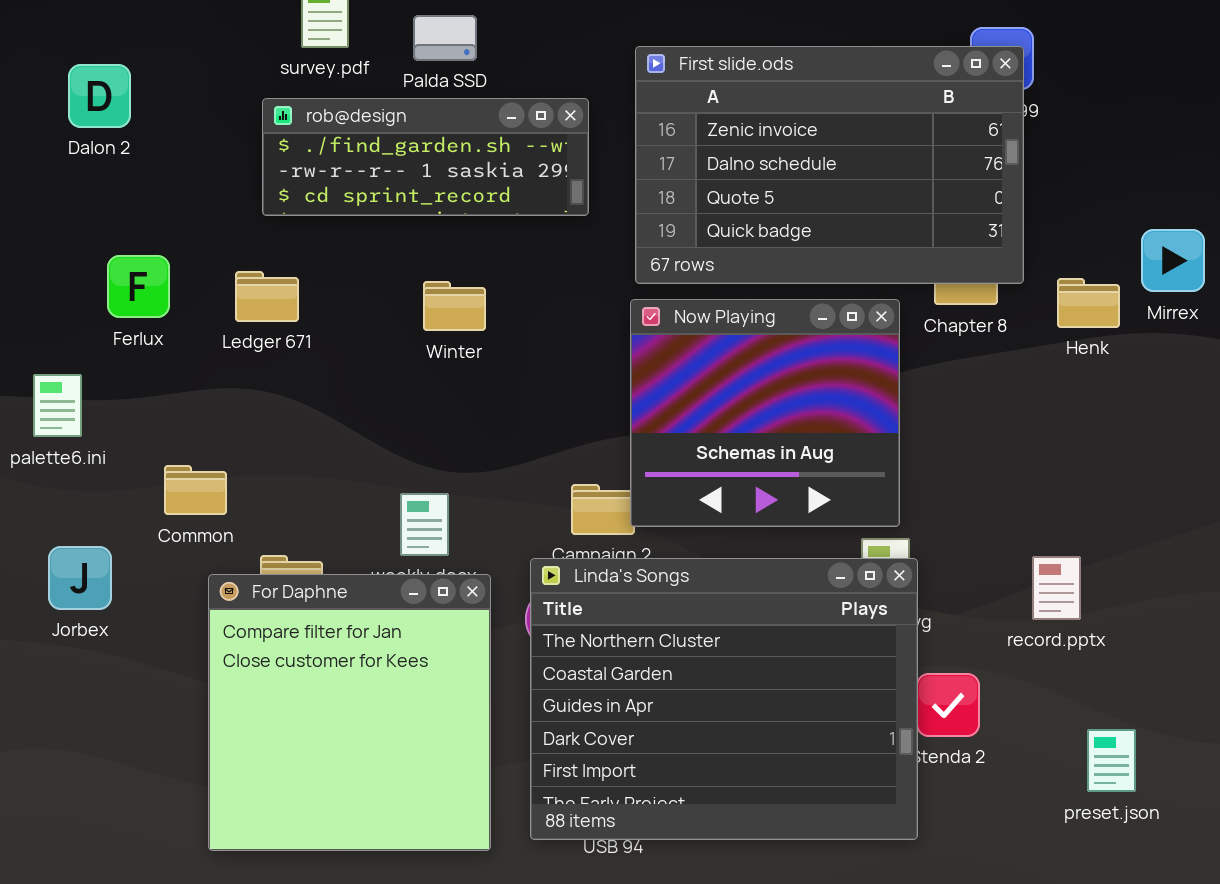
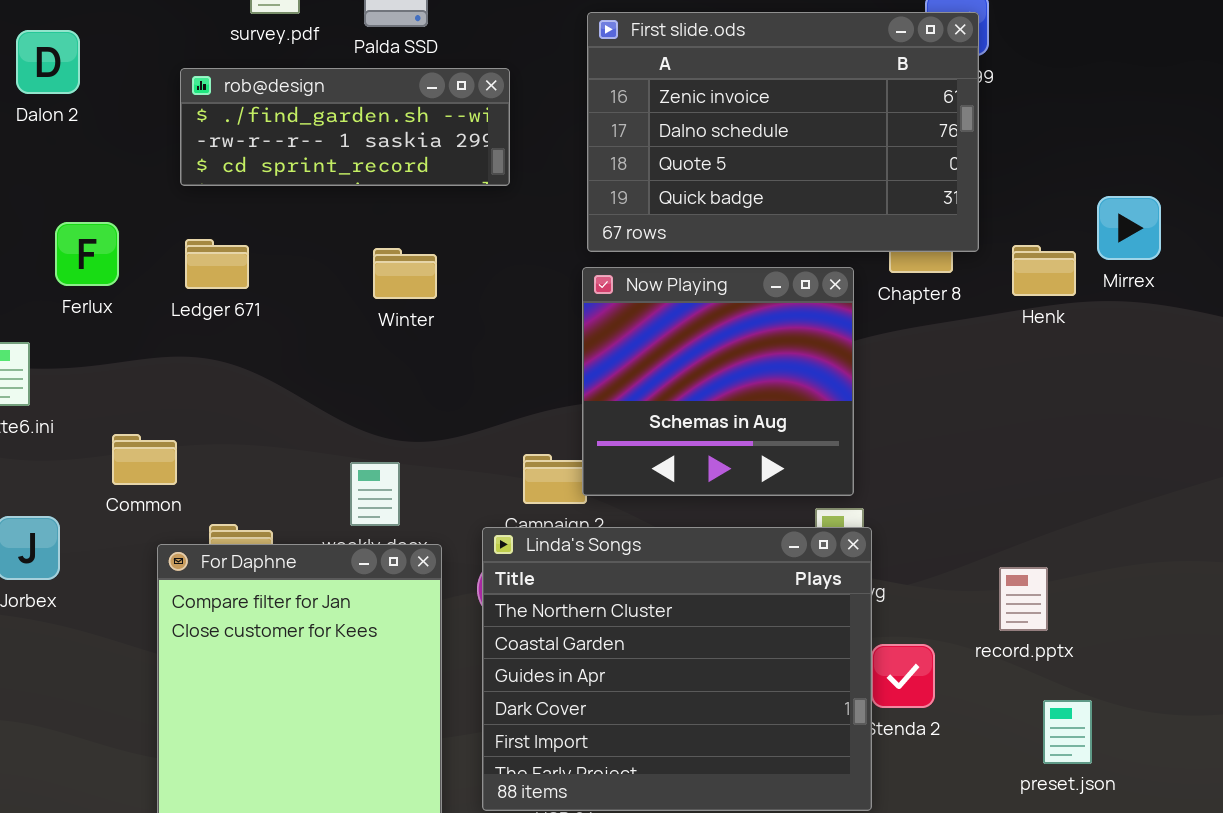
rob@design: [262,98,589,216] -> [180,68,510,186], moved
record.pptx: [1032,556,1081,620] -> [999,567,1048,631], moved

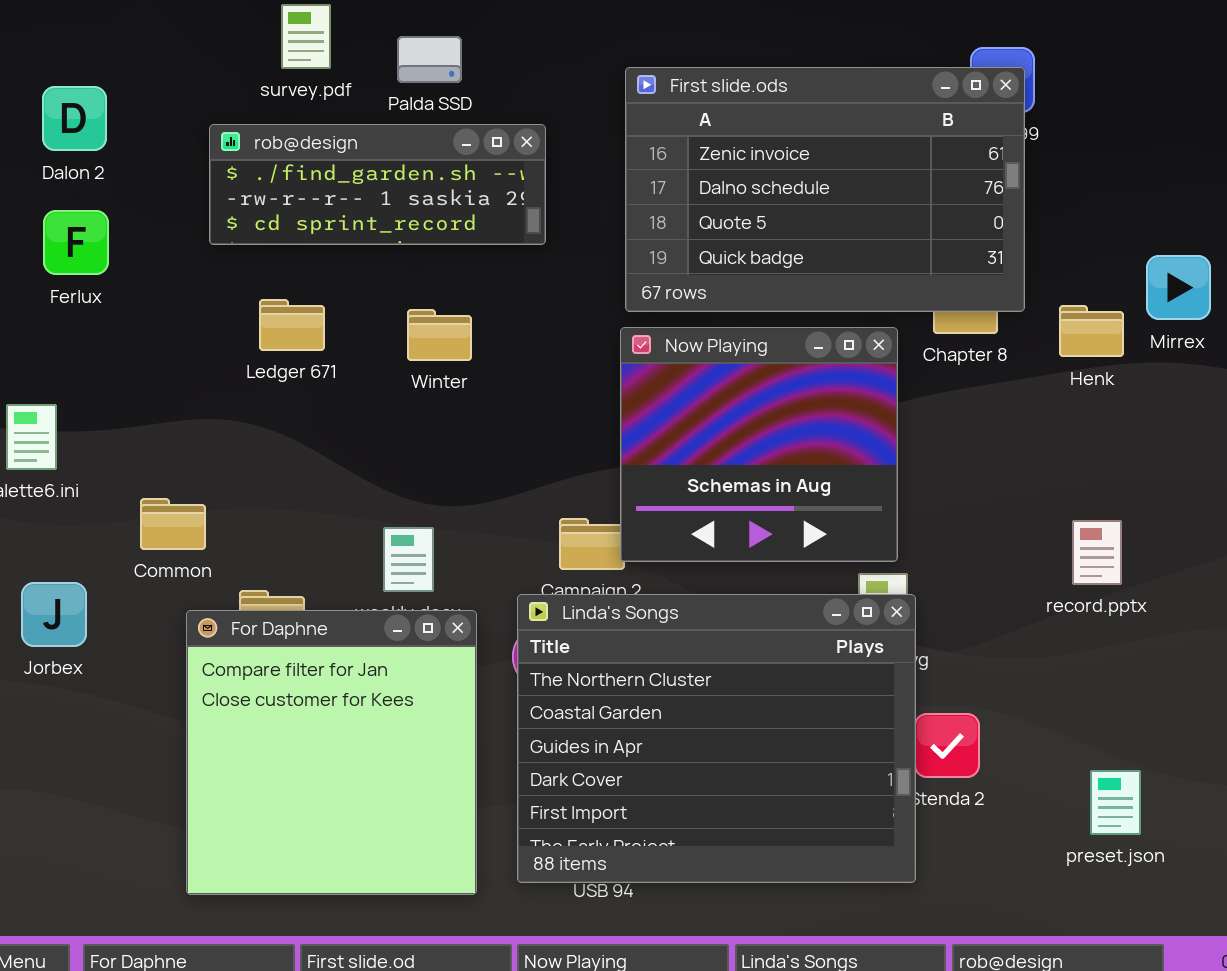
Ferlux: [55,222,119,286] -> [43,210,109,275], moved
Ledger 671: [185,239,249,289] -> [259,299,325,351], moved
record.pptx: [999,567,1048,631] -> [1072,520,1122,585], moved

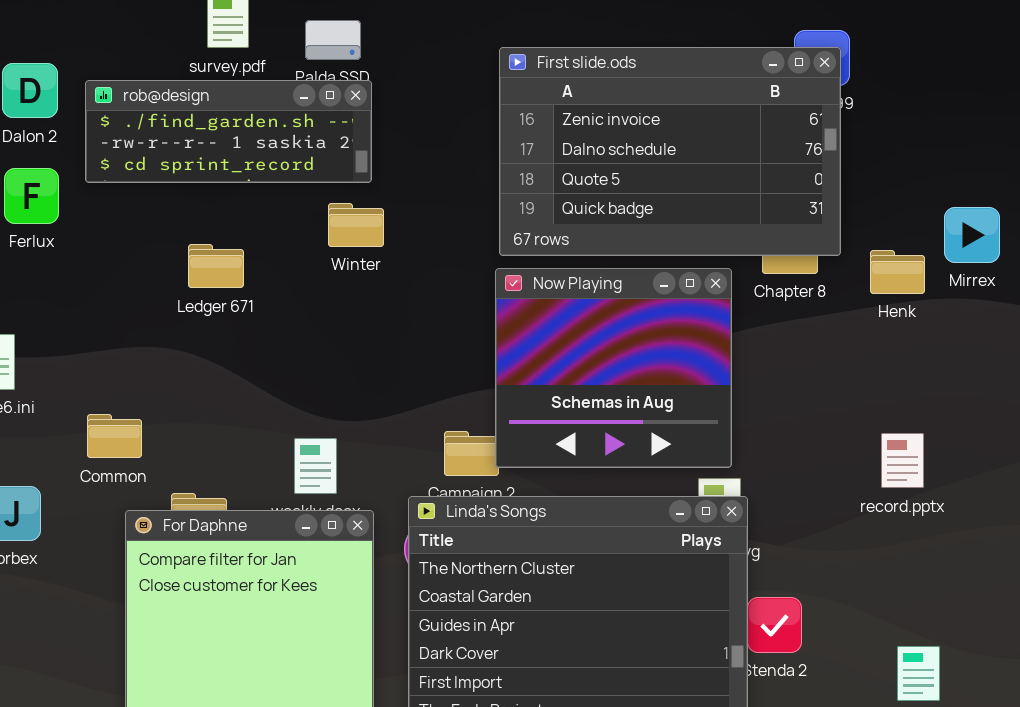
rob@design: [209,124,546,245] -> [85,80,372,183], moved
Winter: [407,309,472,361] -> [328,203,384,247], moved

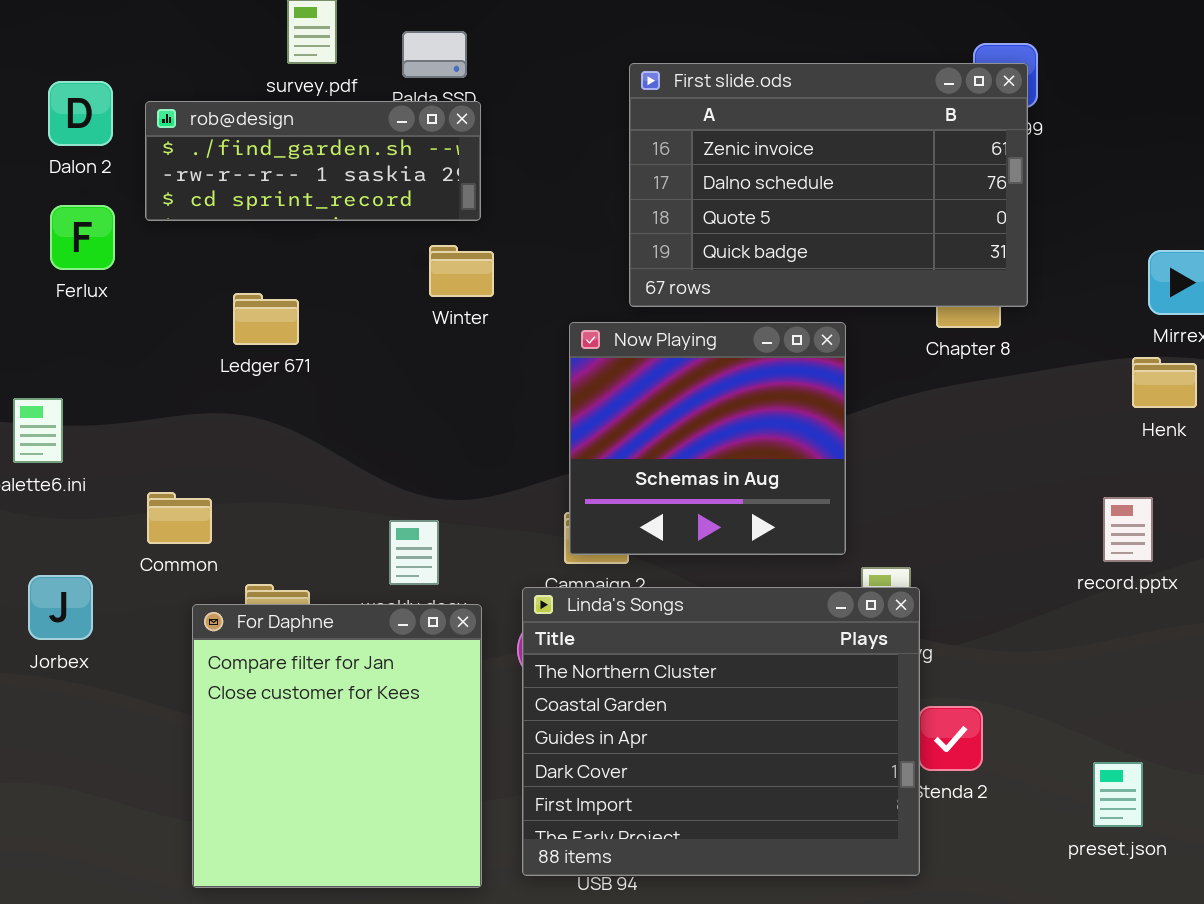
Ledger 671: [188,244,244,288] -> [233,293,299,345], moved
Henk: [870,250,925,294] -> [1132,357,1197,408], moved
Now Playing: [495,268,732,468] -> [569,322,846,555], moved
record.pptx: [881,433,924,488] -> [1103,497,1153,562], moved

